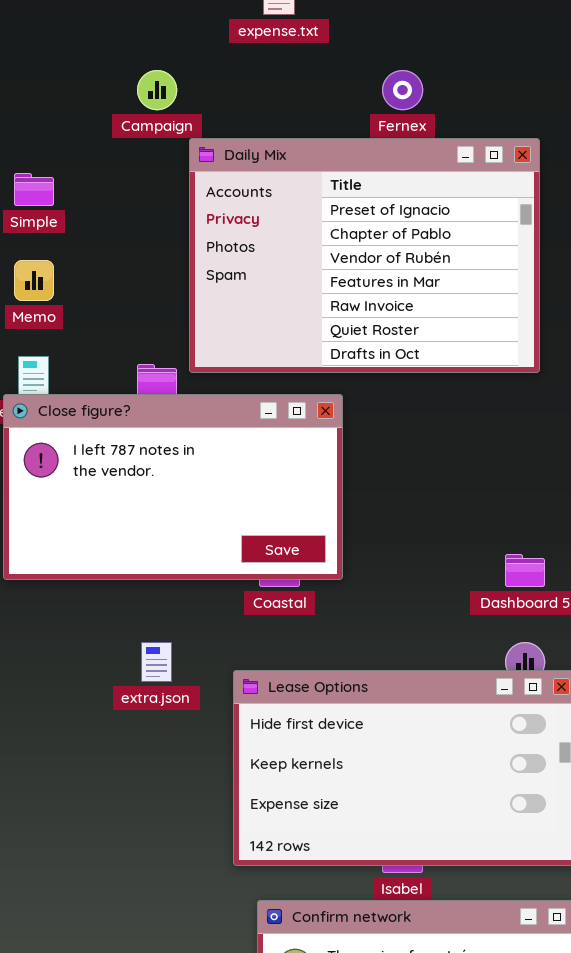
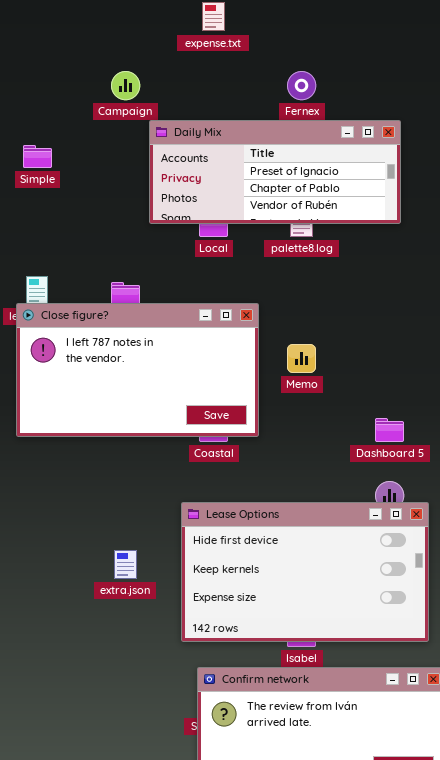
Daily Mix: [189,138,540,373] -> [149,120,401,224], resized
Memo: [14,260,54,301] -> [287,344,316,373], moved
extra.json: [141,642,172,682] -> [114,550,137,579], moved

